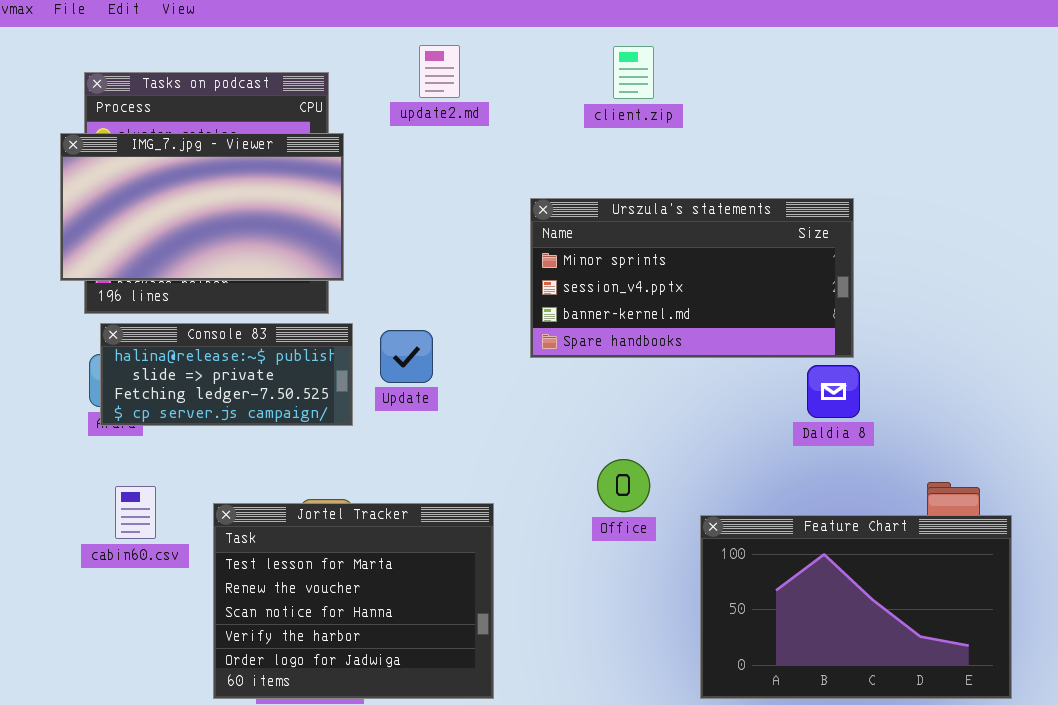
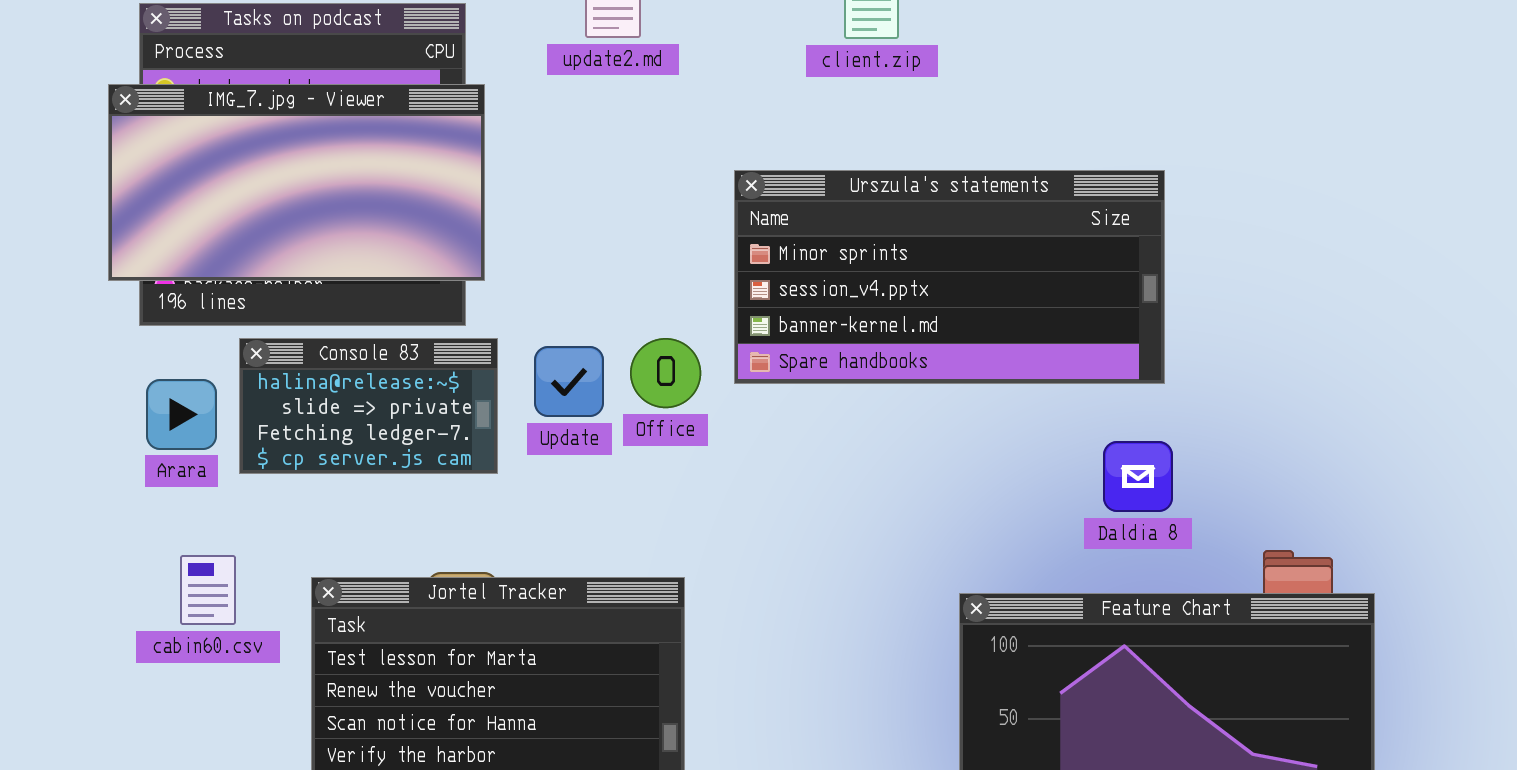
Console 83: [100,323,353,426] -> [239,338,498,474], resized
Daldia 8: [807,365,860,418] -> [1103,441,1173,512], moved
Office: [597,459,650,512] -> [630,338,701,408], moved

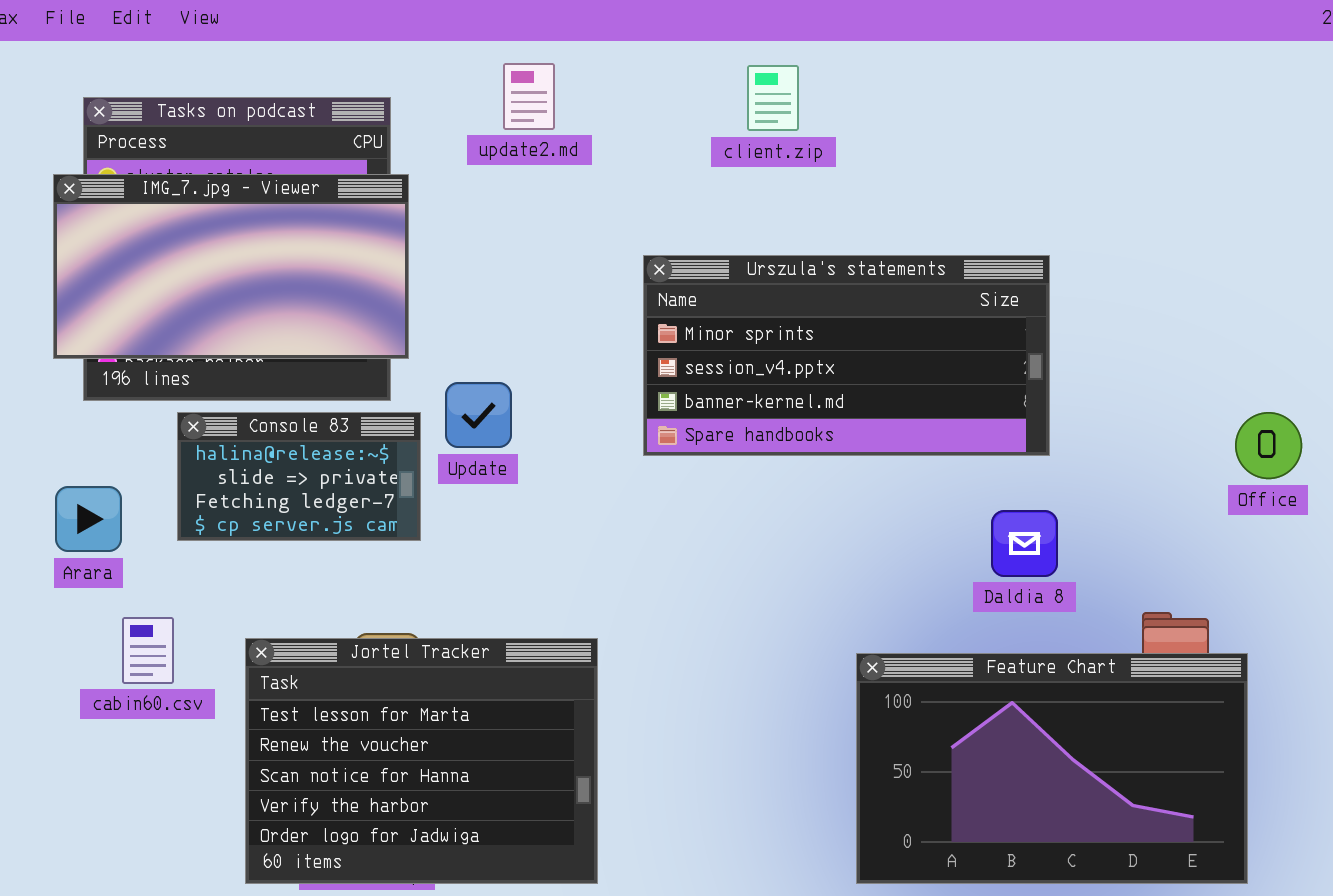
Office: [630,338,701,408] -> [1235,412,1302,479], moved
Update: [534,346,604,417] -> [445,382,512,448], moved
Arara: [146,379,217,450] -> [55,486,122,552], moved

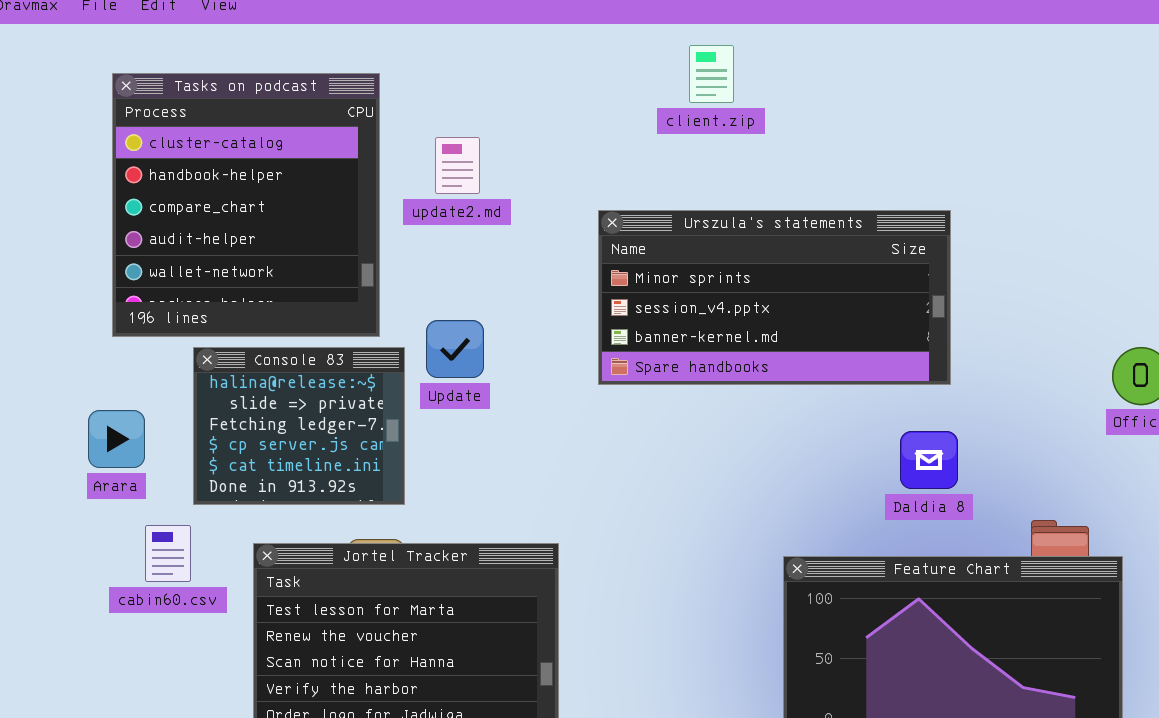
update2.md: [503,63,555,130] -> [435,137,480,194], moved
IMG_7.jpg - Viewer: [53,174,409,359] -> none, closed
Console 83: [177,412,421,541] -> [193,347,405,505], resized

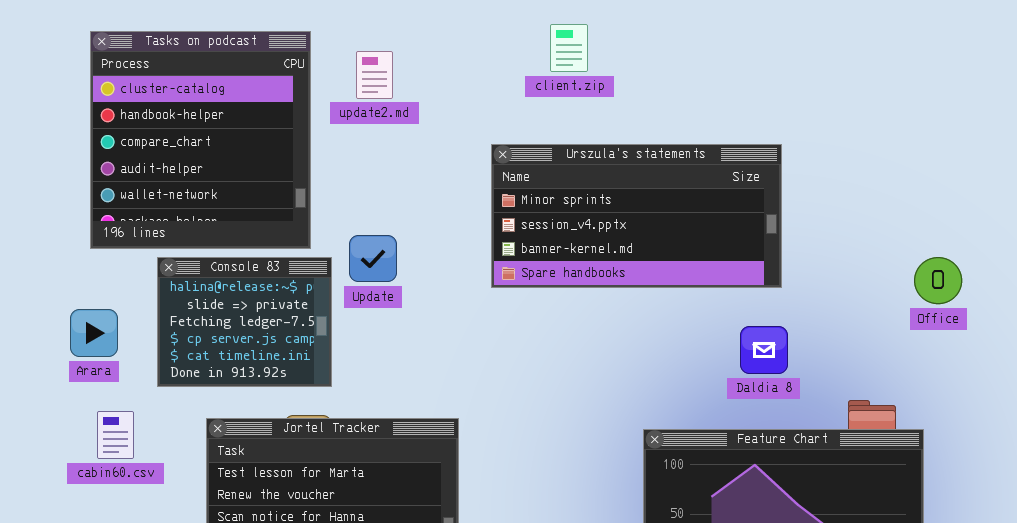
client.zip: [689,45,734,103] -> [550,24,588,72], moved
update2.md: [435,137,480,194] -> [356,51,393,99], moved
cabin60.csv: [145,525,191,582] -> [97,411,134,459], moved

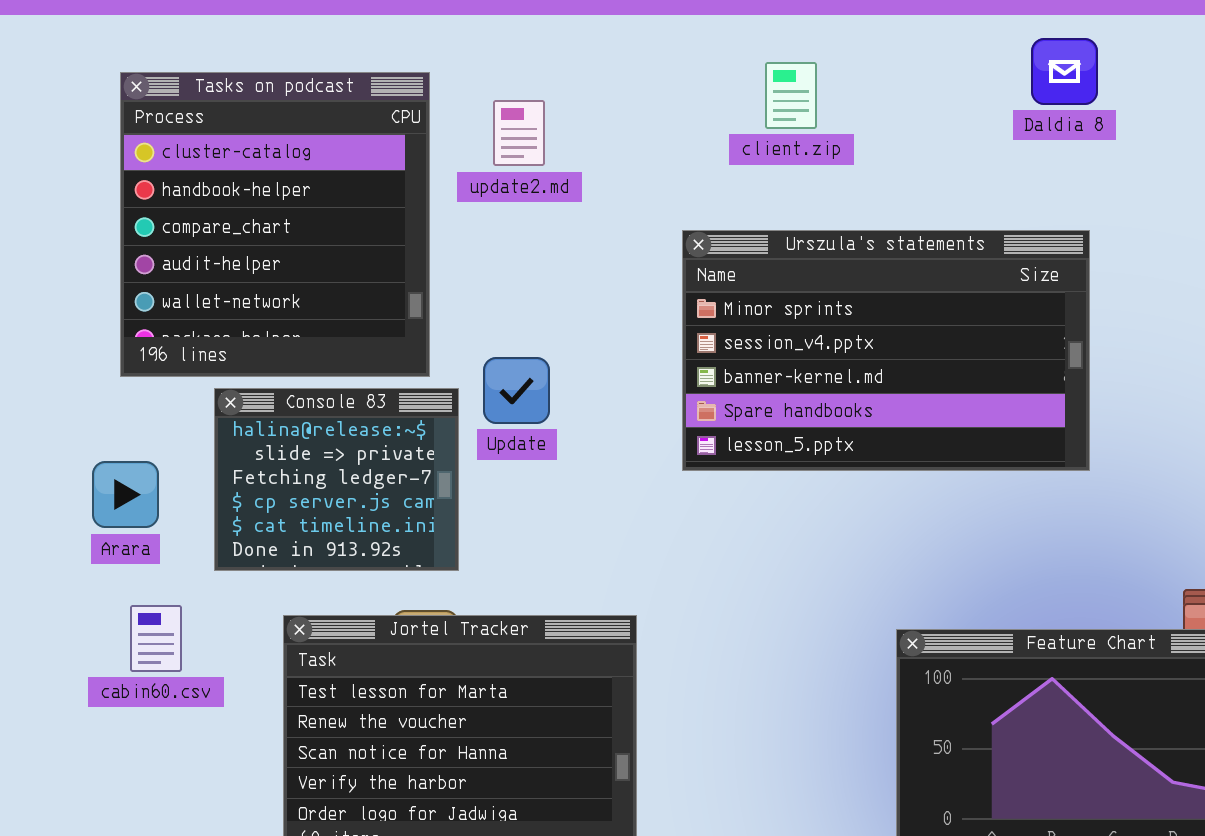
Urszula's statements: [491,144,782,288] -> [682,230,1090,471], resized
Daldia 8: [740,326,788,374] -> [1031,38,1098,105], moved

